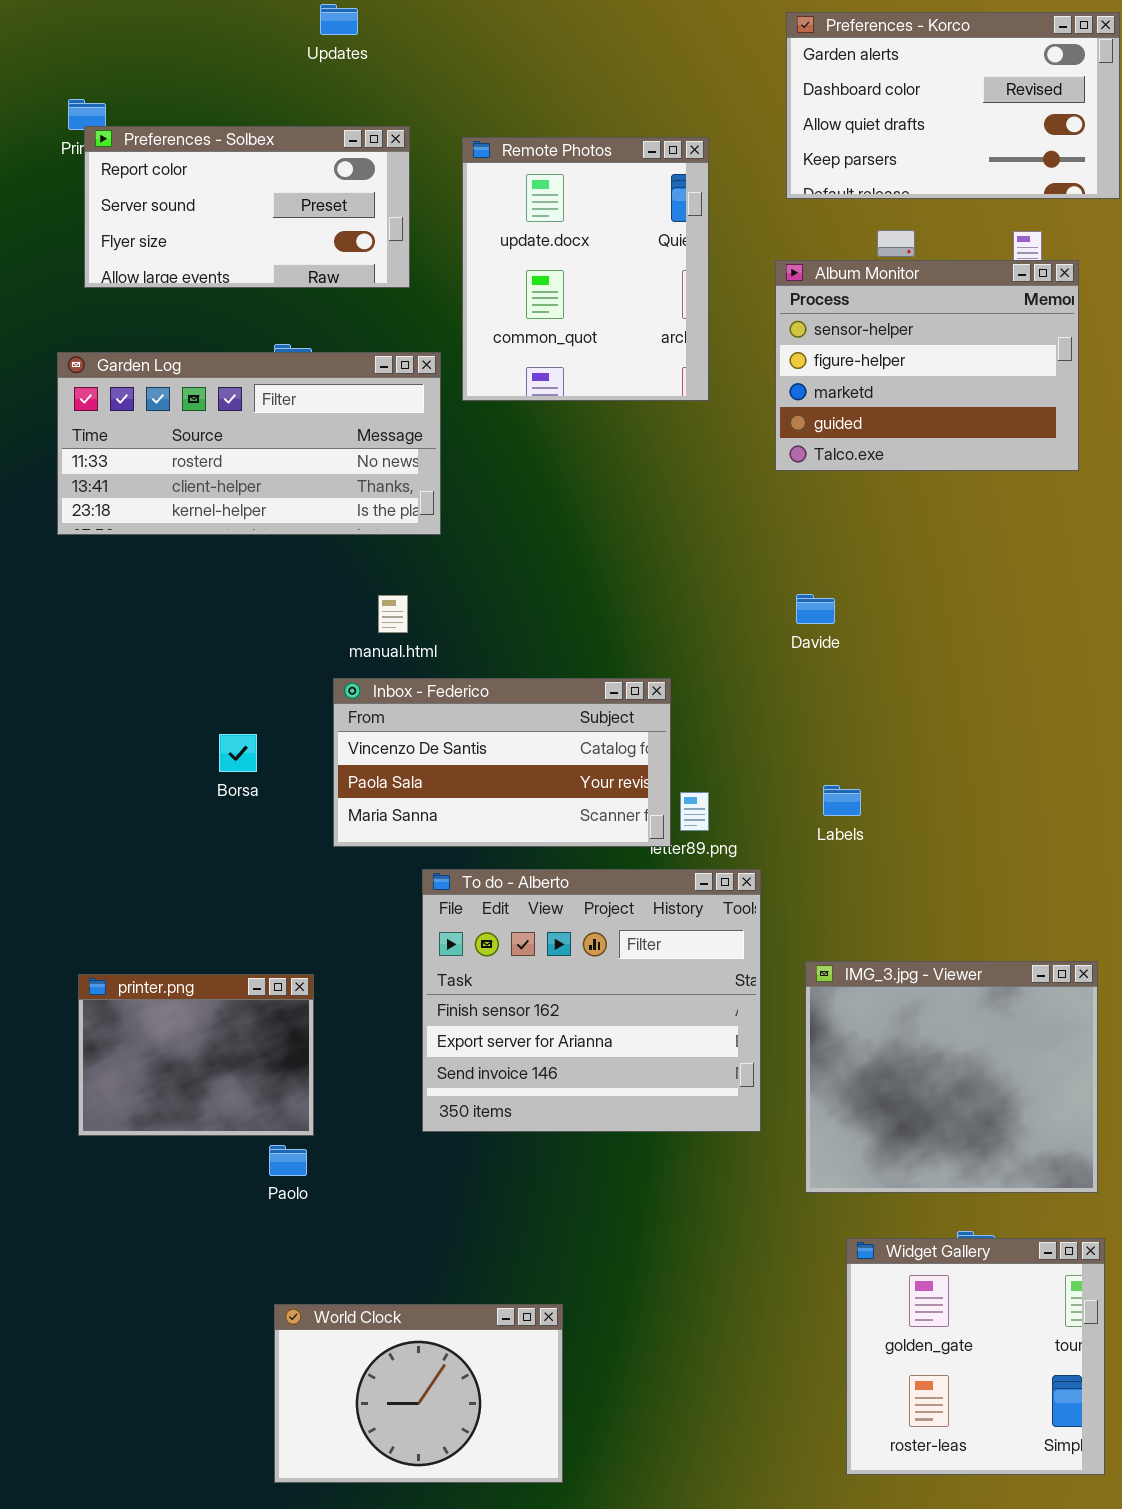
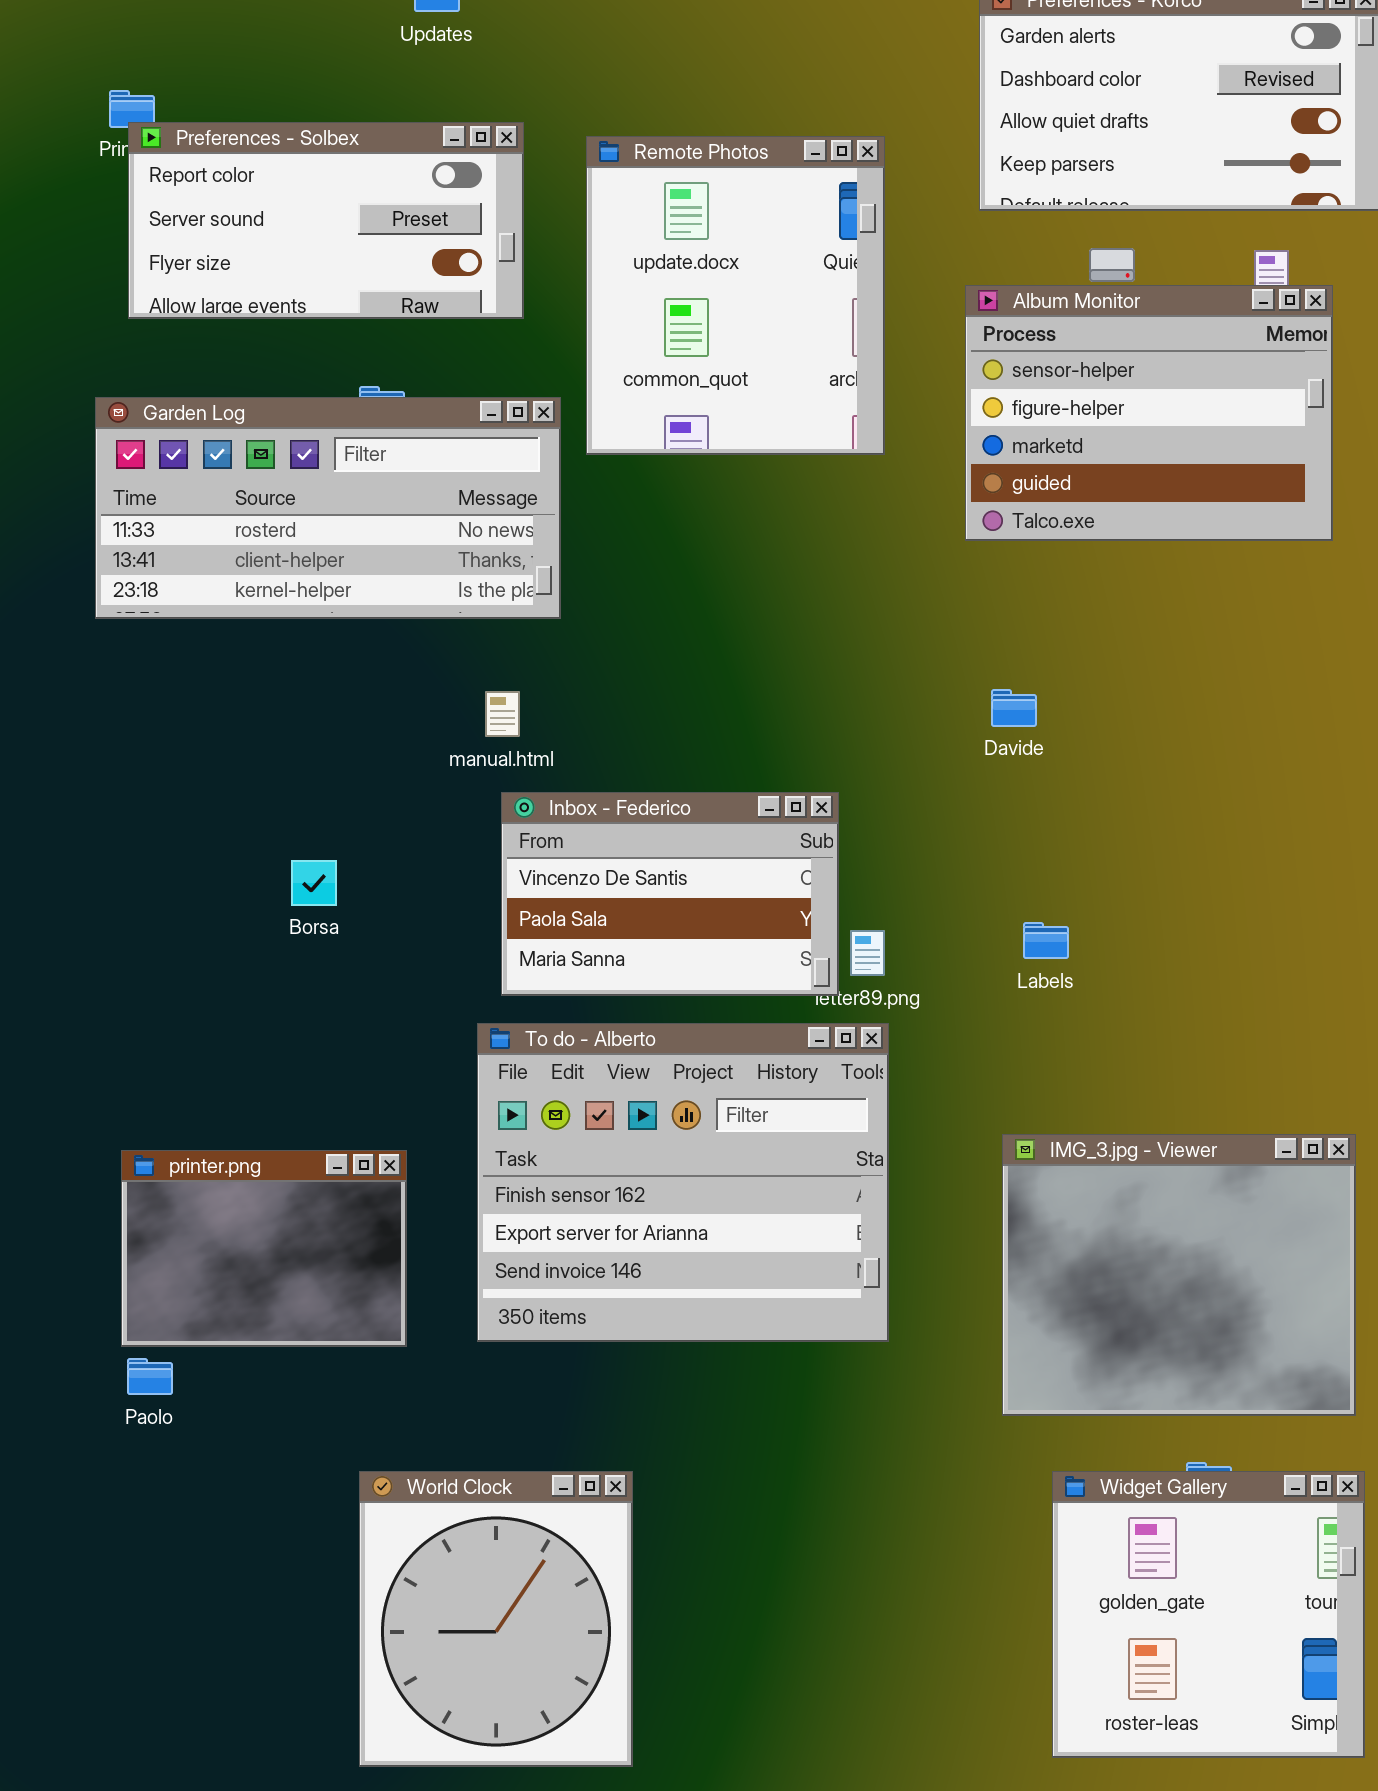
Inbox - Federico: [333,678,671,847] -> [501,792,839,996], resized
To do - Alberto: [422,869,761,1132] -> [477,1023,889,1342], moved
Paolo: [269,1145,307,1176] -> [127,1358,173,1395], moved
World Clock: [274,1304,563,1483] -> [359,1471,633,1767], resized

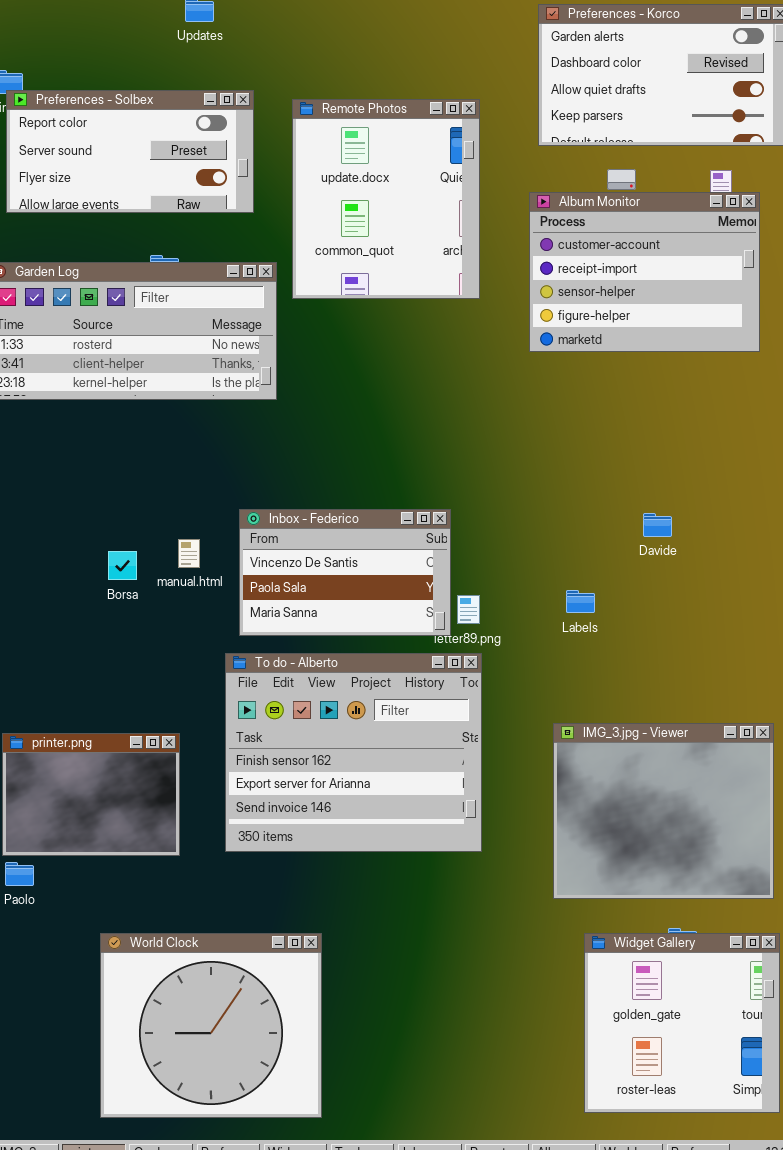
Album Monitor: [965,285,1333,541] -> [529,192,760,352], scrolled up 2 rows
Davide: [991,689,1037,727] -> [643,513,672,537], moved
manual.html: [485,691,520,737] -> [178,539,200,568], moved
World Clock: [359,1471,633,1767] -> [100,933,322,1118], resized

